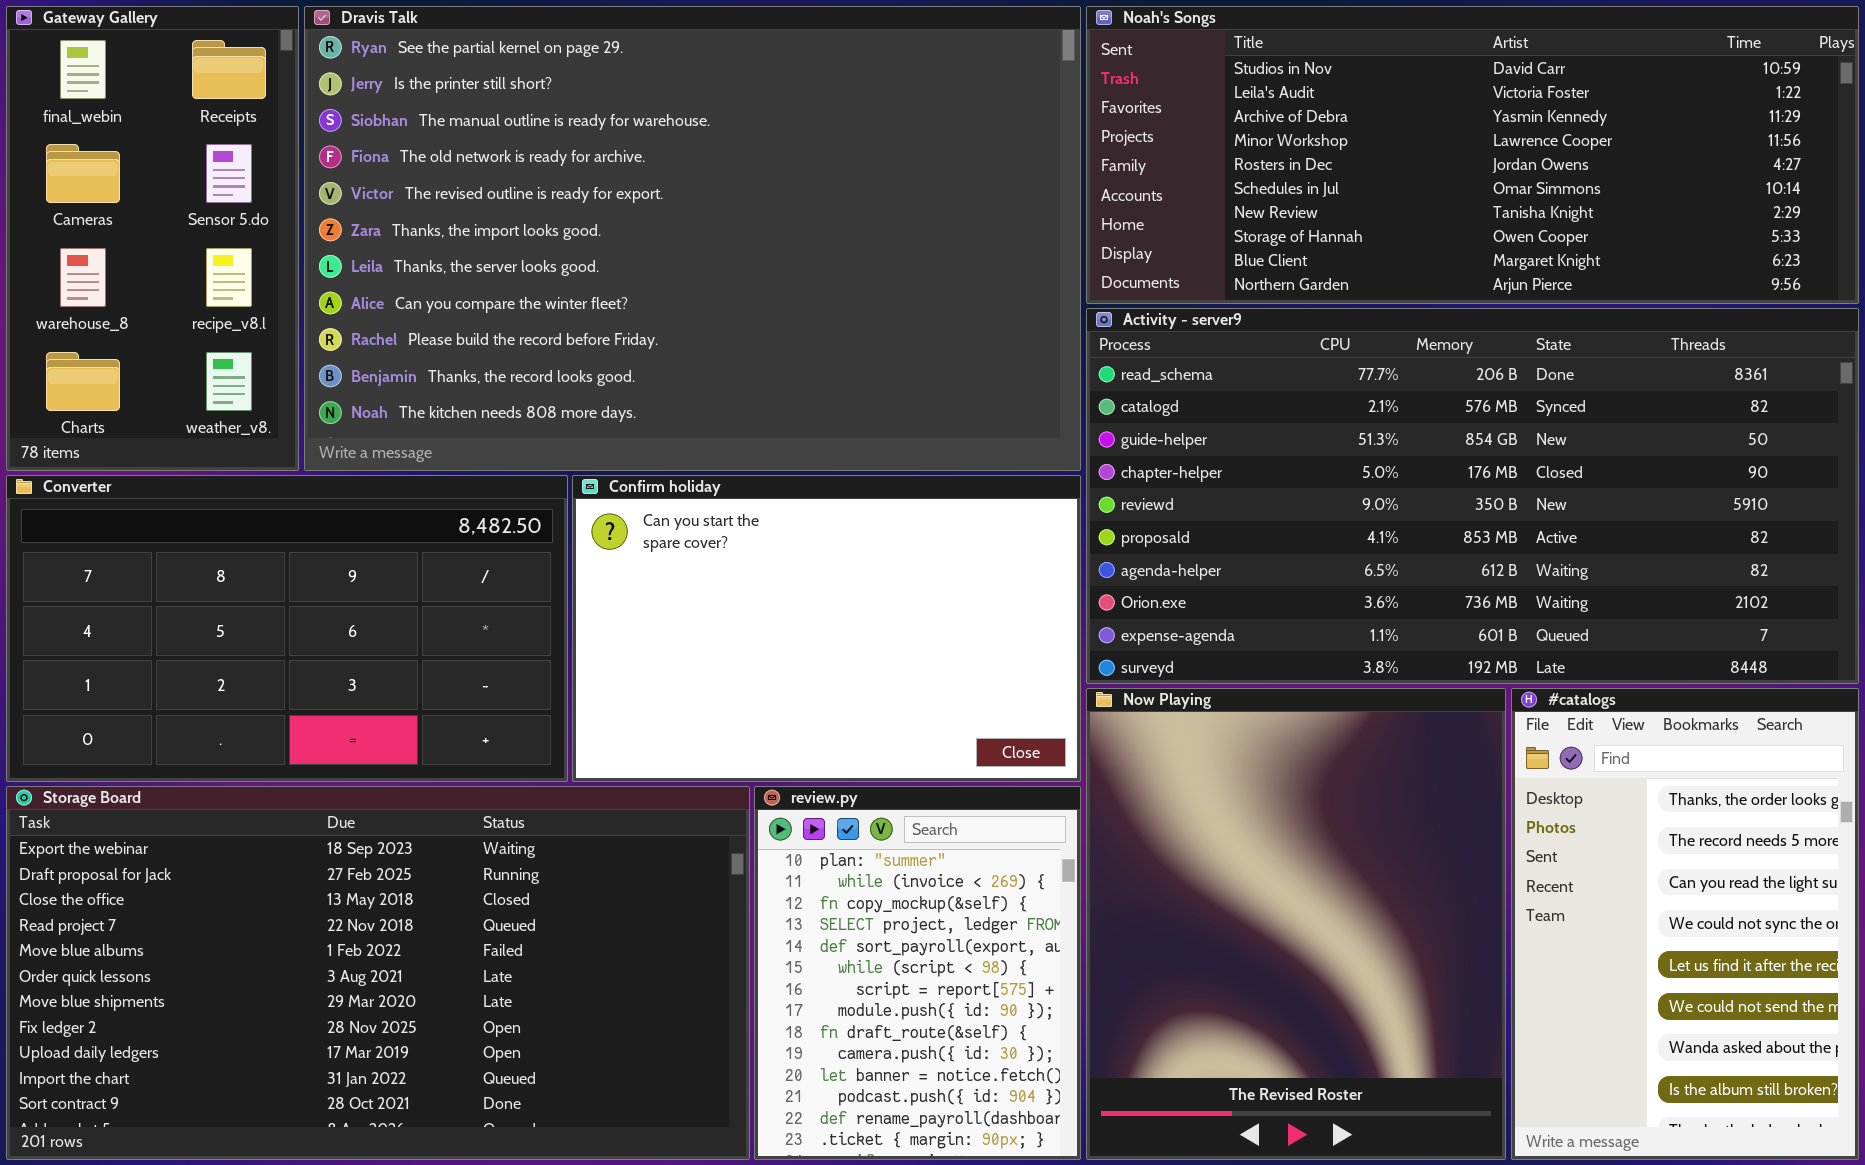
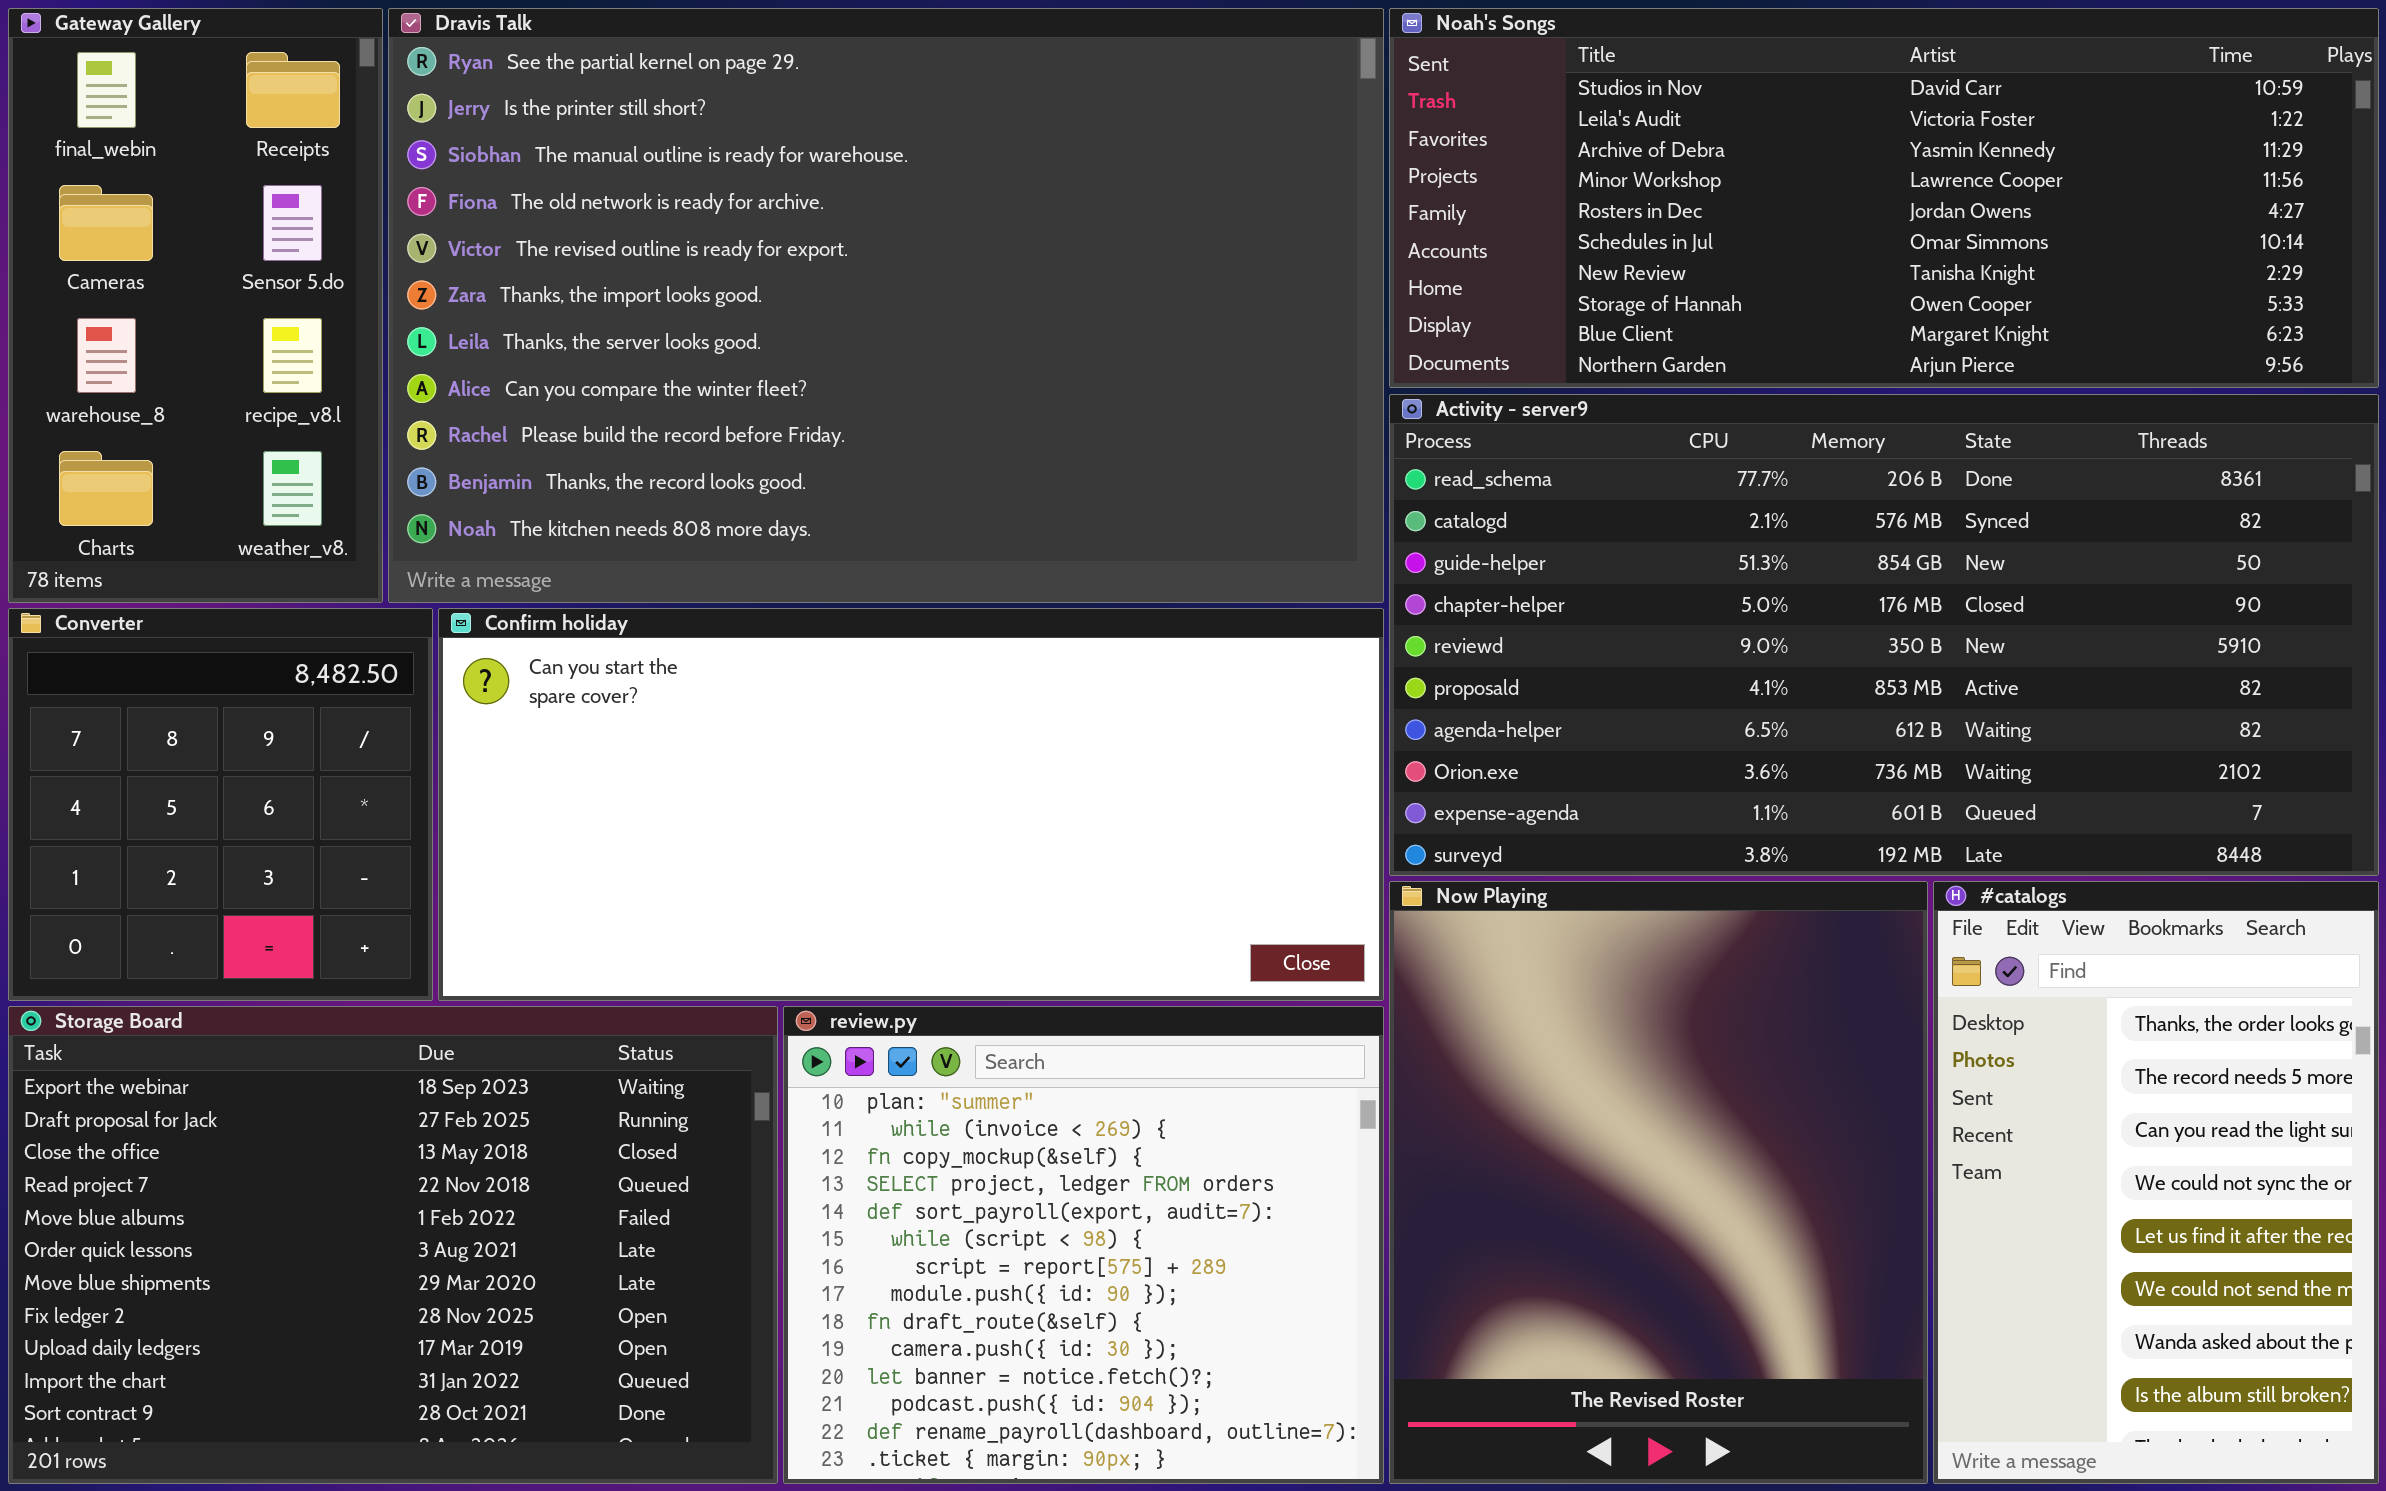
Converter: [6,475,568,782] -> [8,608,433,1001], resized
Confirm holiday: [572,475,1081,782] -> [438,608,1384,1001], resized
Storage Board: [6,786,750,1160] -> [8,1006,778,1484], resized
review.py: [754,786,1081,1160] -> [783,1006,1384,1484], resized

